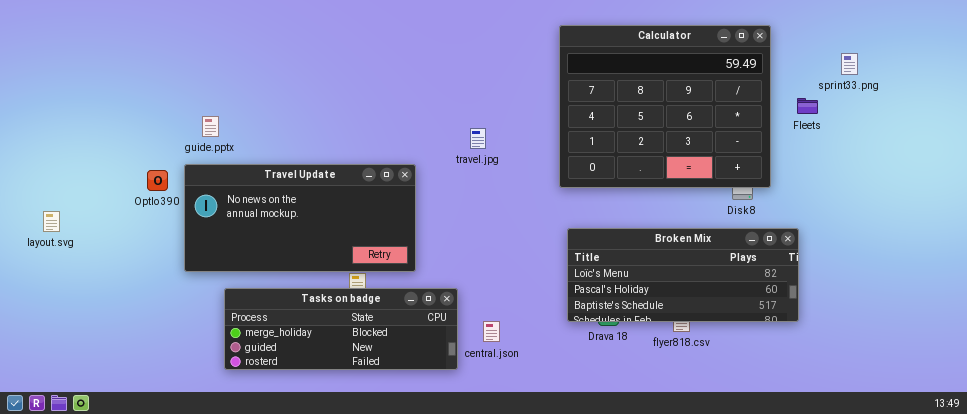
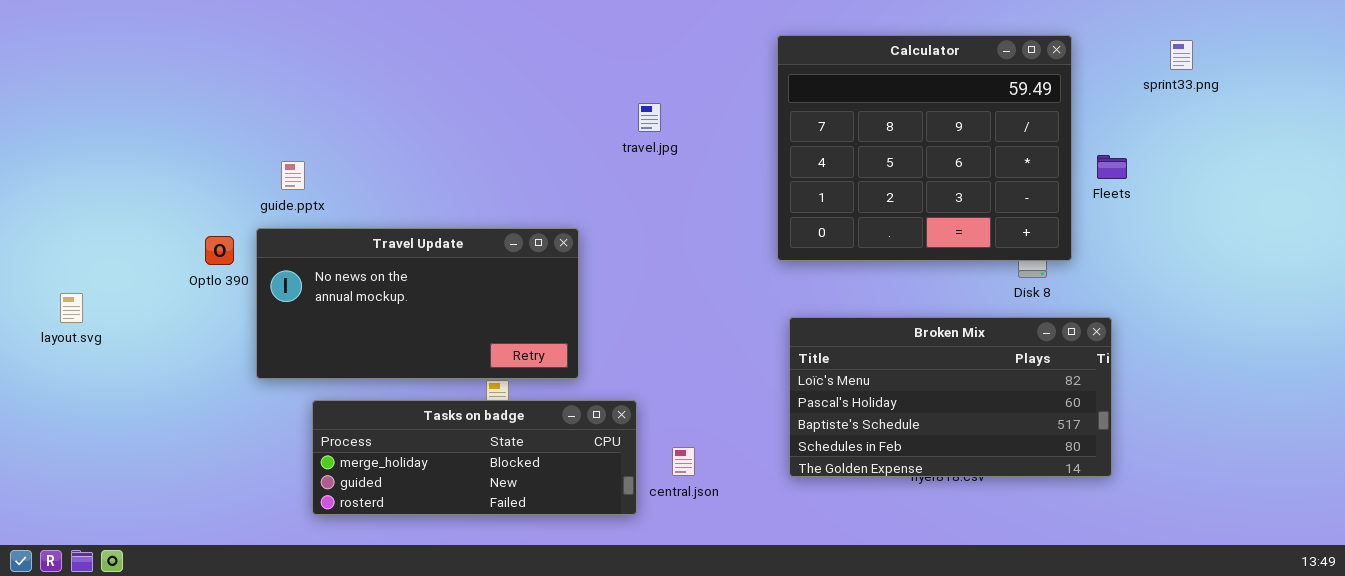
sprint33.png: [841,53,858,75] -> [1170,40,1193,70], moved
Fleets: [797,98,818,114] -> [1097,155,1127,179], moved
travel.jpg: [470,128,486,149] -> [638,103,661,132], moved
Broken Mix: [567,228,799,322] -> [789,317,1112,477], resized

